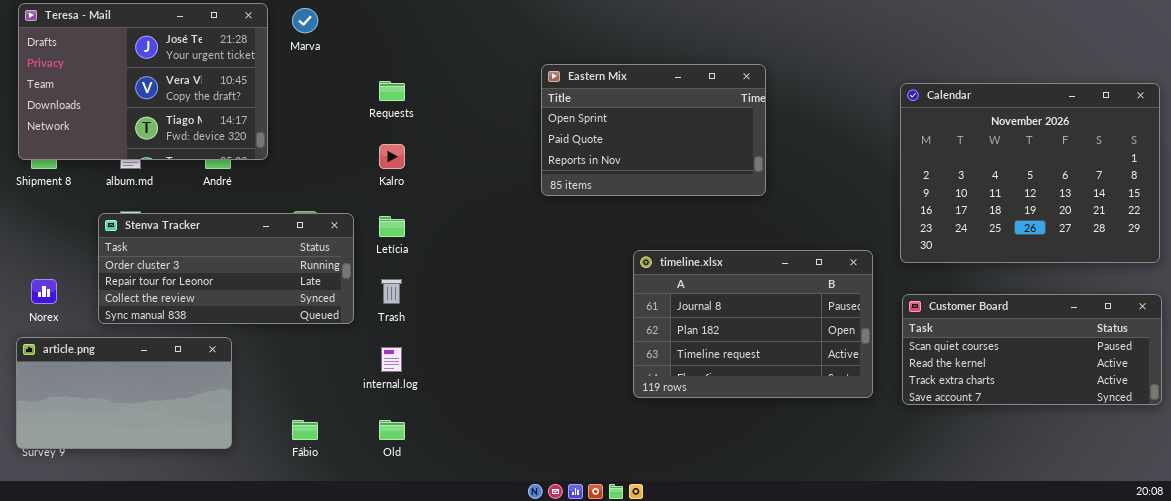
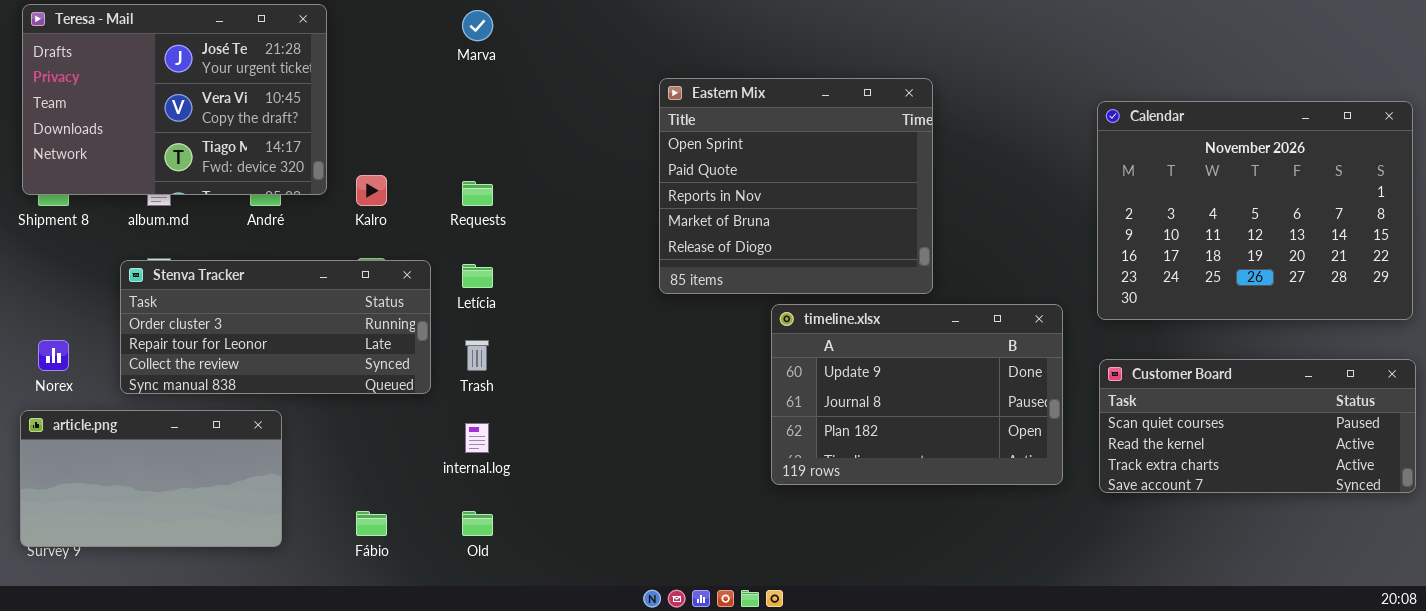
Marva: [292,8,318,33] -> [462,10,493,41], moved
Eastern Mix: [541,64,766,196] -> [659,78,933,294], resized
Requests: [379,81,405,101] -> [462,181,493,206], moved
Kalro: [379,144,405,169] -> [356,175,387,206], moved
timeline.xlsx: [633,250,873,398] -> [771,304,1063,485], scrolled up 1 row

